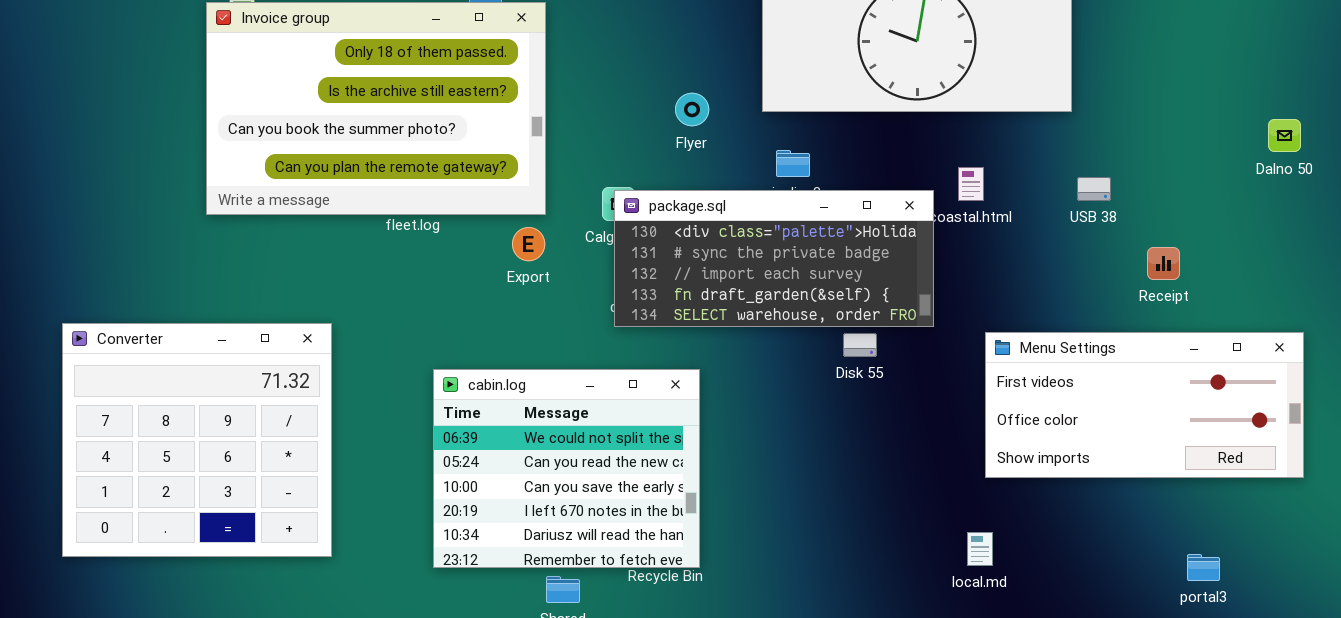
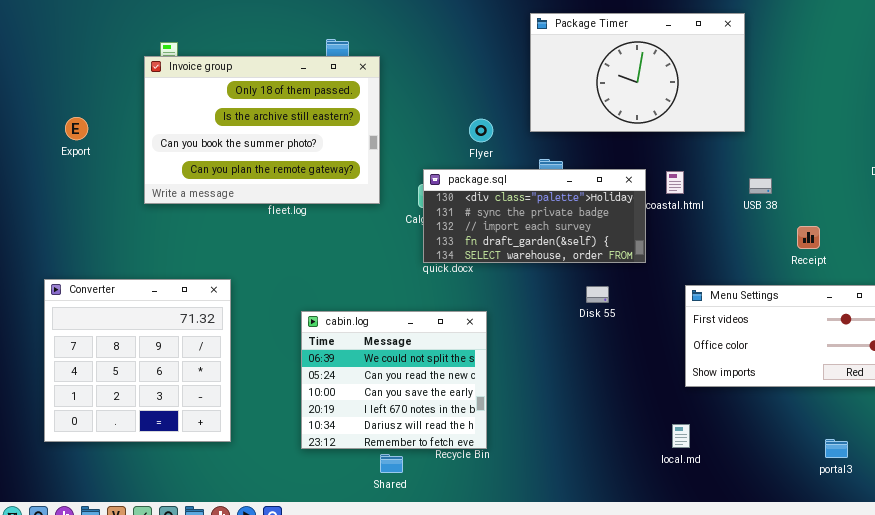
package.sql: [614,190,934,327] -> [423,169,646,263], moved
Export: [512,227,545,261] -> [65,117,88,140], moved

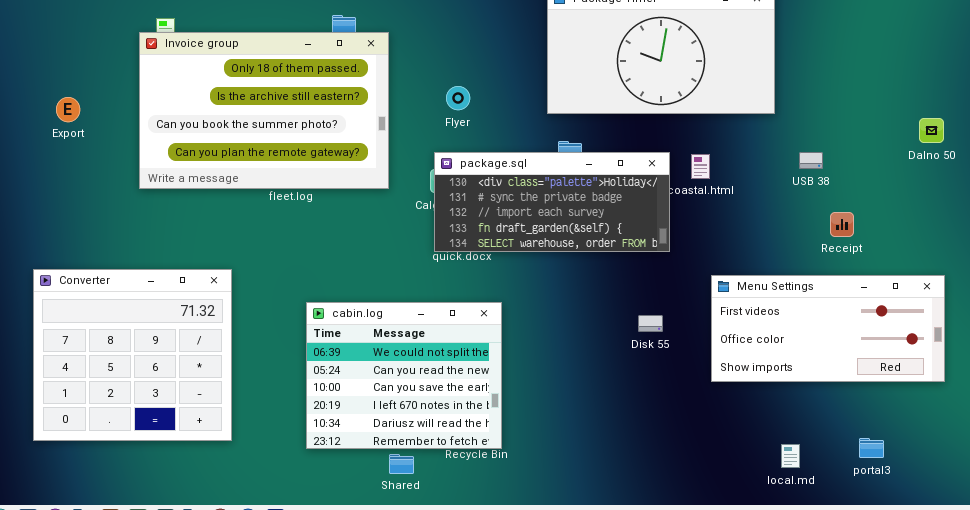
Flyer: [469,119,493,142] -> [446,86,470,110], moved
USB 38: [749,178,772,194] -> [799,152,823,169], moved
Disk 55: [586,286,609,303] -> [638,315,663,332], moved
local.md: [672,424,690,448] -> [781,444,800,468], moved

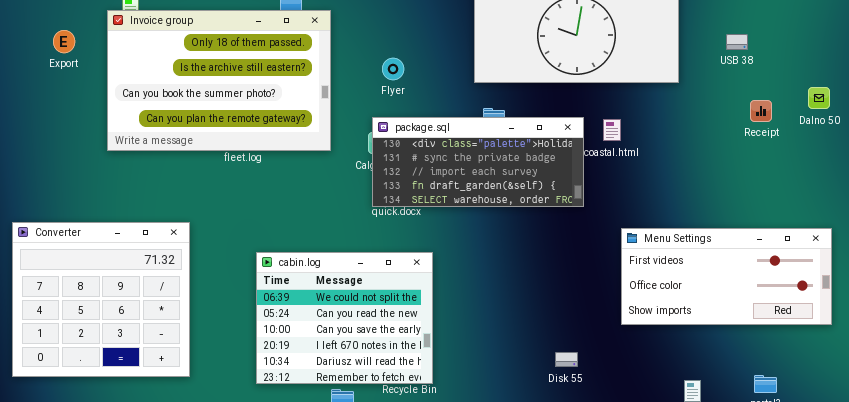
Export: [56,97,80,122] -> [53,30,75,53], moved
USB 38: [799,152,823,169] -> [726,34,748,50], moved
Receipt: [830,212,854,237] -> [750,100,772,122], moved
Disk 55: [638,315,663,332] -> [555,352,578,367], moved

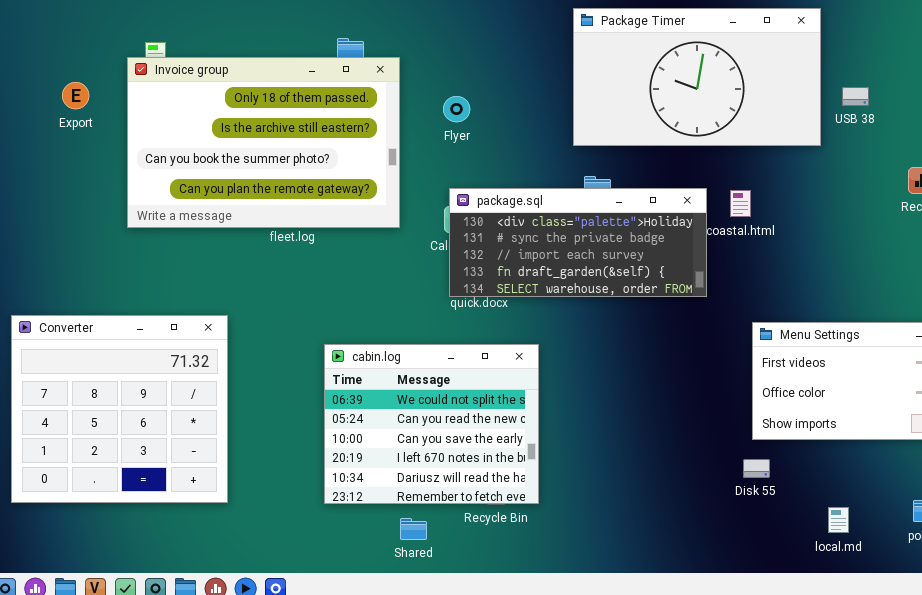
USB 38: [726,34,748,50] -> [842,87,869,106], moved
Flyer: [382,58,404,80] -> [443,96,470,122], moved
cabin.log: [256,252,433,384] -> [324,344,539,504], moved
Disk 55: [555,352,578,367] -> [743,459,770,478], moved

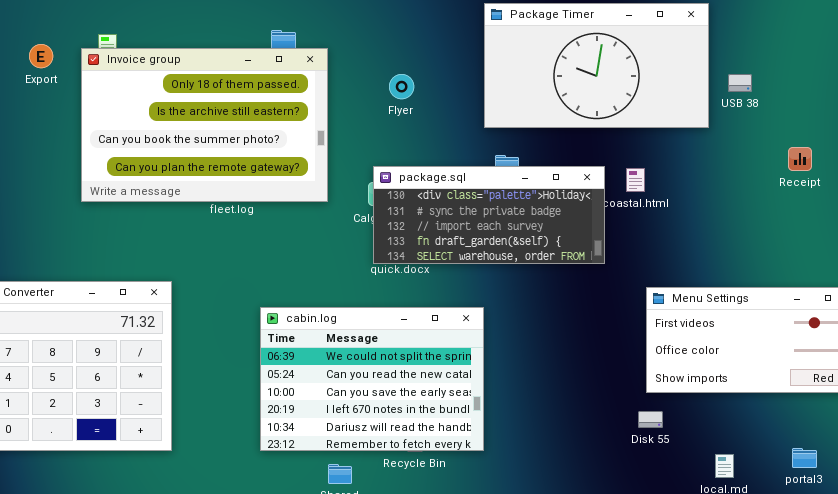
Export: [62,82,89,109] -> [29,44,53,68], moved
Flyer: [443,96,470,122] -> [389,74,414,99], moved
cabin.log: [324,344,539,504] -> [260,307,484,451], resized

